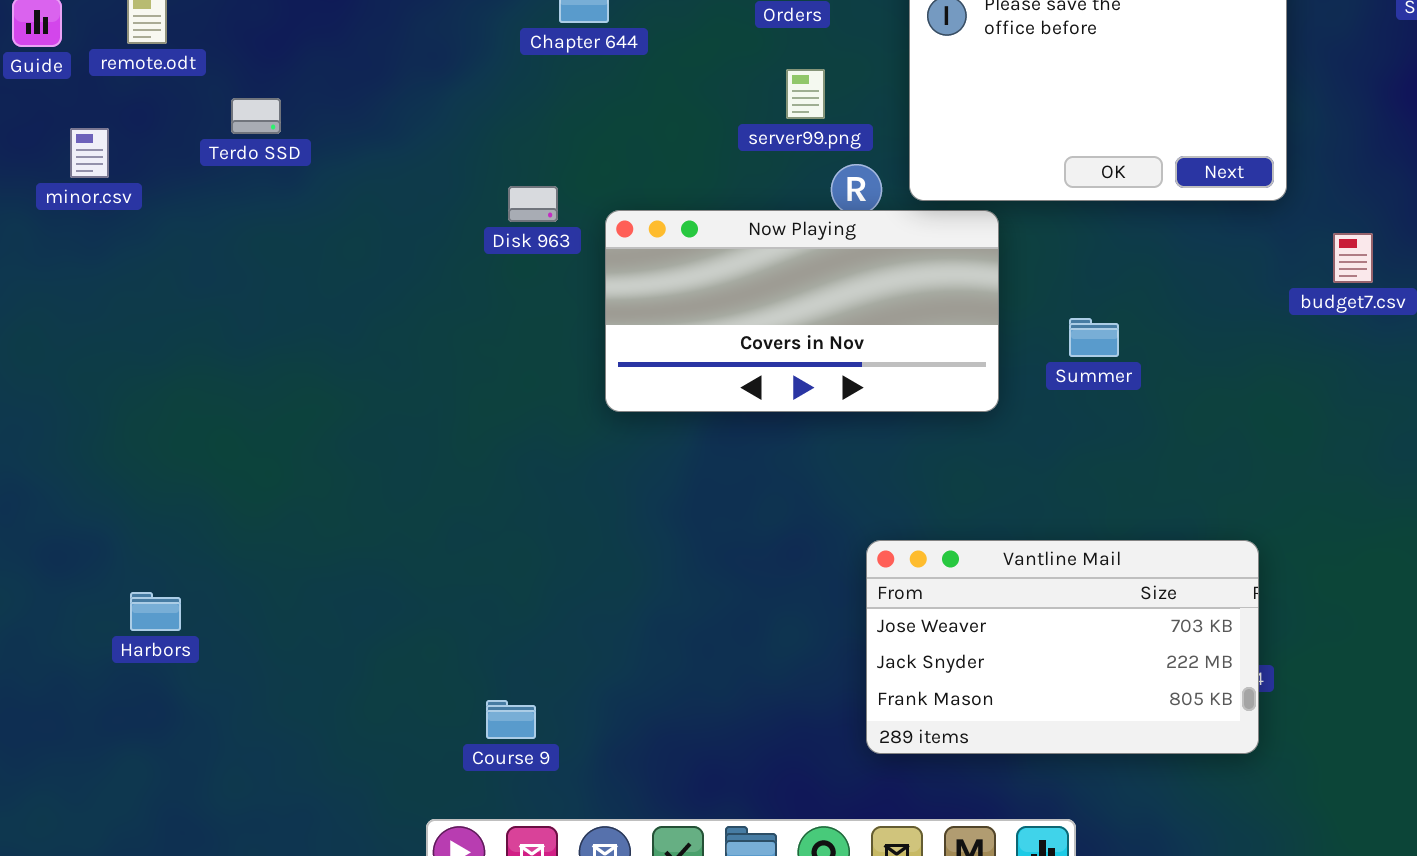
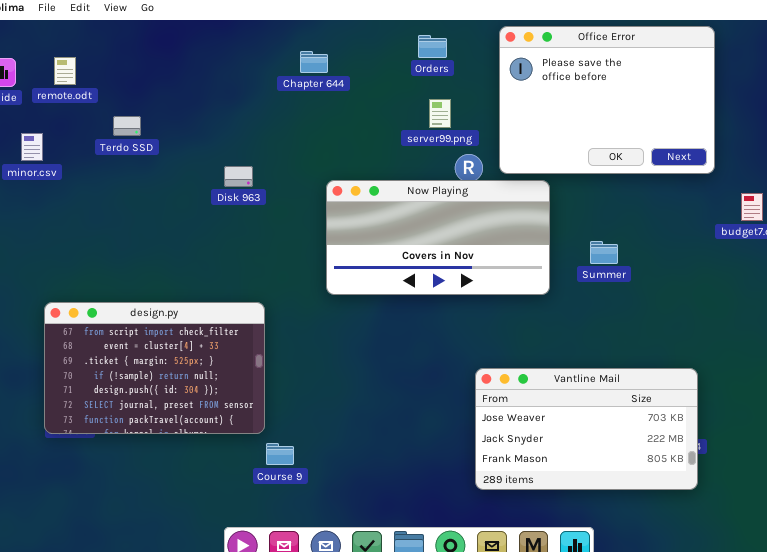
Disk 963: [508,186,558,222] -> [224,166,253,187], moved
design.py: none -> [44,302,265,434], opened
Course 9: [486,700,536,739] -> [266,443,294,465], moved

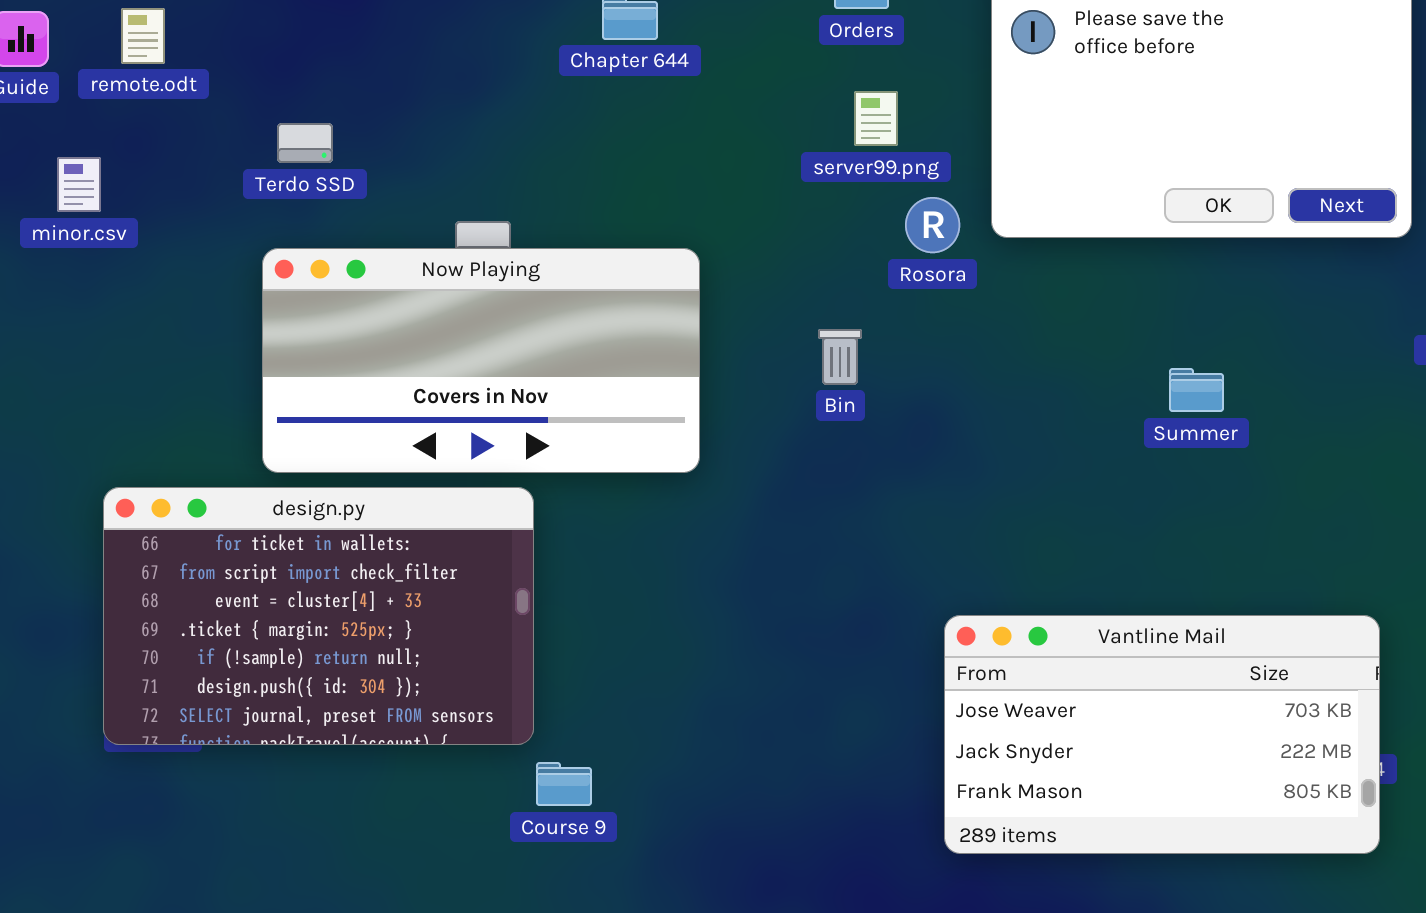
Terdo SSD: [113,116,141,136] -> [277,123,333,163], moved
Now Playing: [326,180,550,295] -> [262,248,700,473], moved
design.py: [44,302,265,434] -> [103,487,534,745], scrolled up 1 row

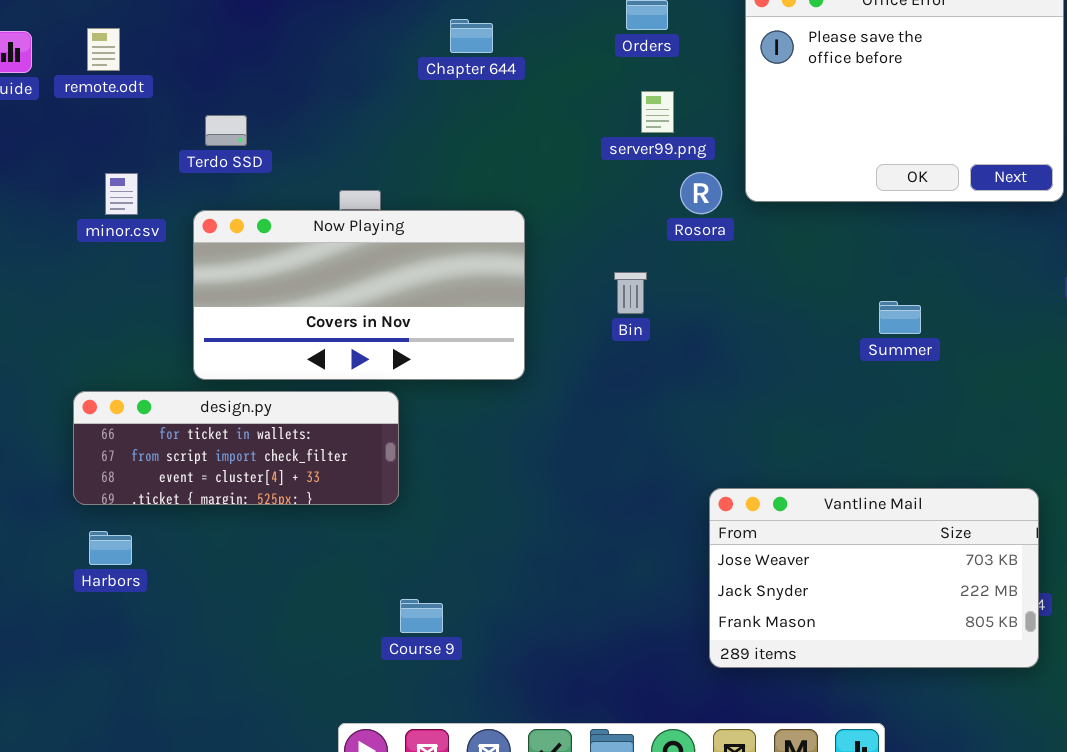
minor.csv: [57,157,101,212] -> [105,173,138,215], moved
design.py: [103,487,534,745] -> [73,391,399,505], resized

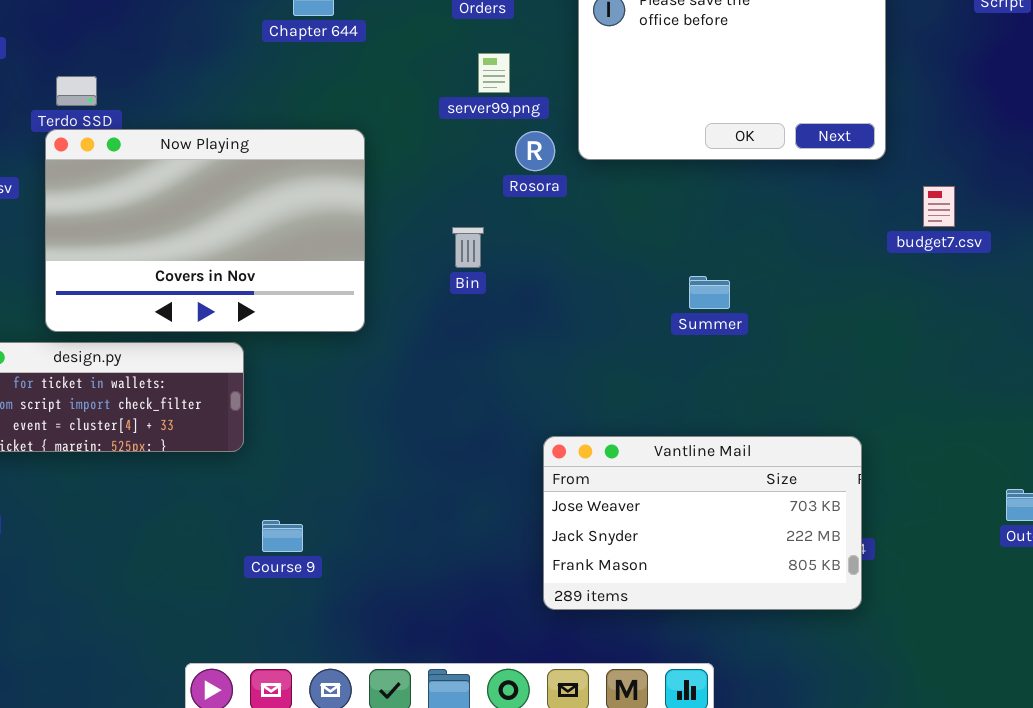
Now Playing: [193,210,525,380] -> [45,129,365,332], resized
Summer: [879,301,921,334] -> [689,276,730,309], moved
Course 9: [400,599,443,633] -> [262,520,303,552], moved

